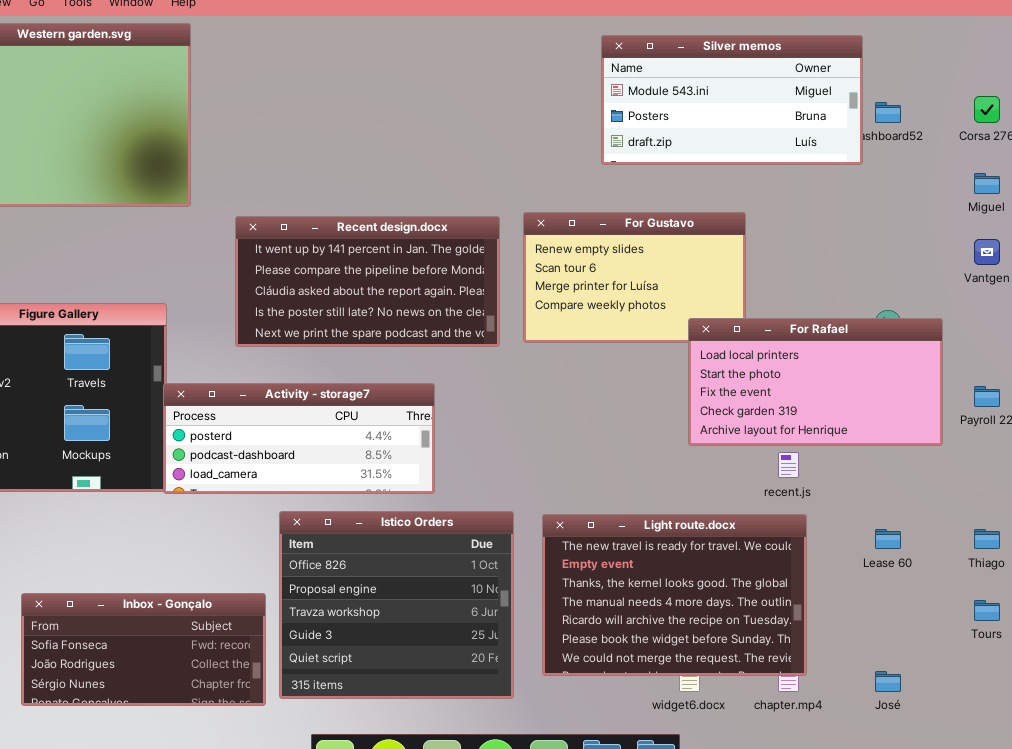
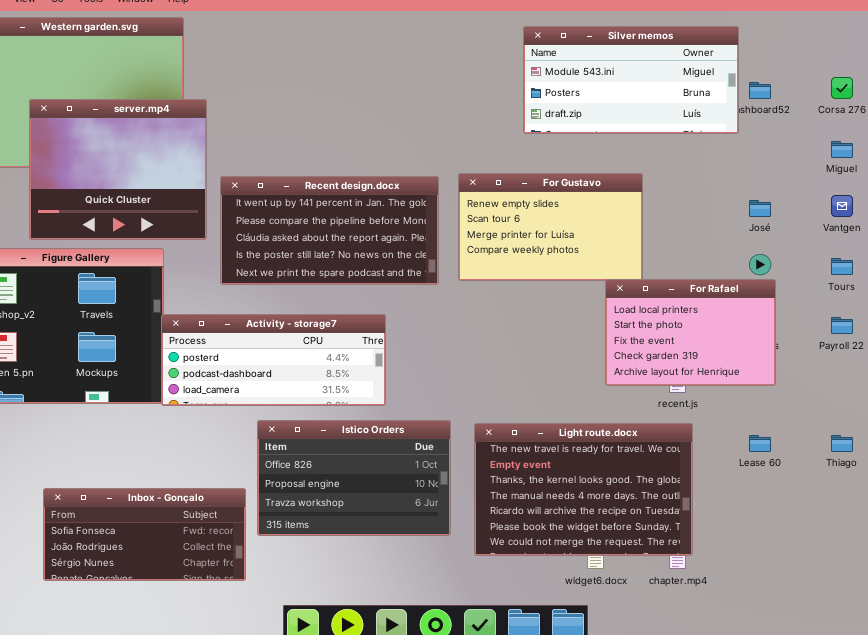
server.mp4: none -> [29,99,207,240], opened
For Rafael: [688,318,943,446] -> [605,279,776,386], moved, resized
Istico Orders: [279,511,514,699] -> [257,420,451,536], resized
Tours: [974,600,1000,621] -> [831,258,853,275], moved
José: [875,671,901,692] -> [749,200,771,217], moved

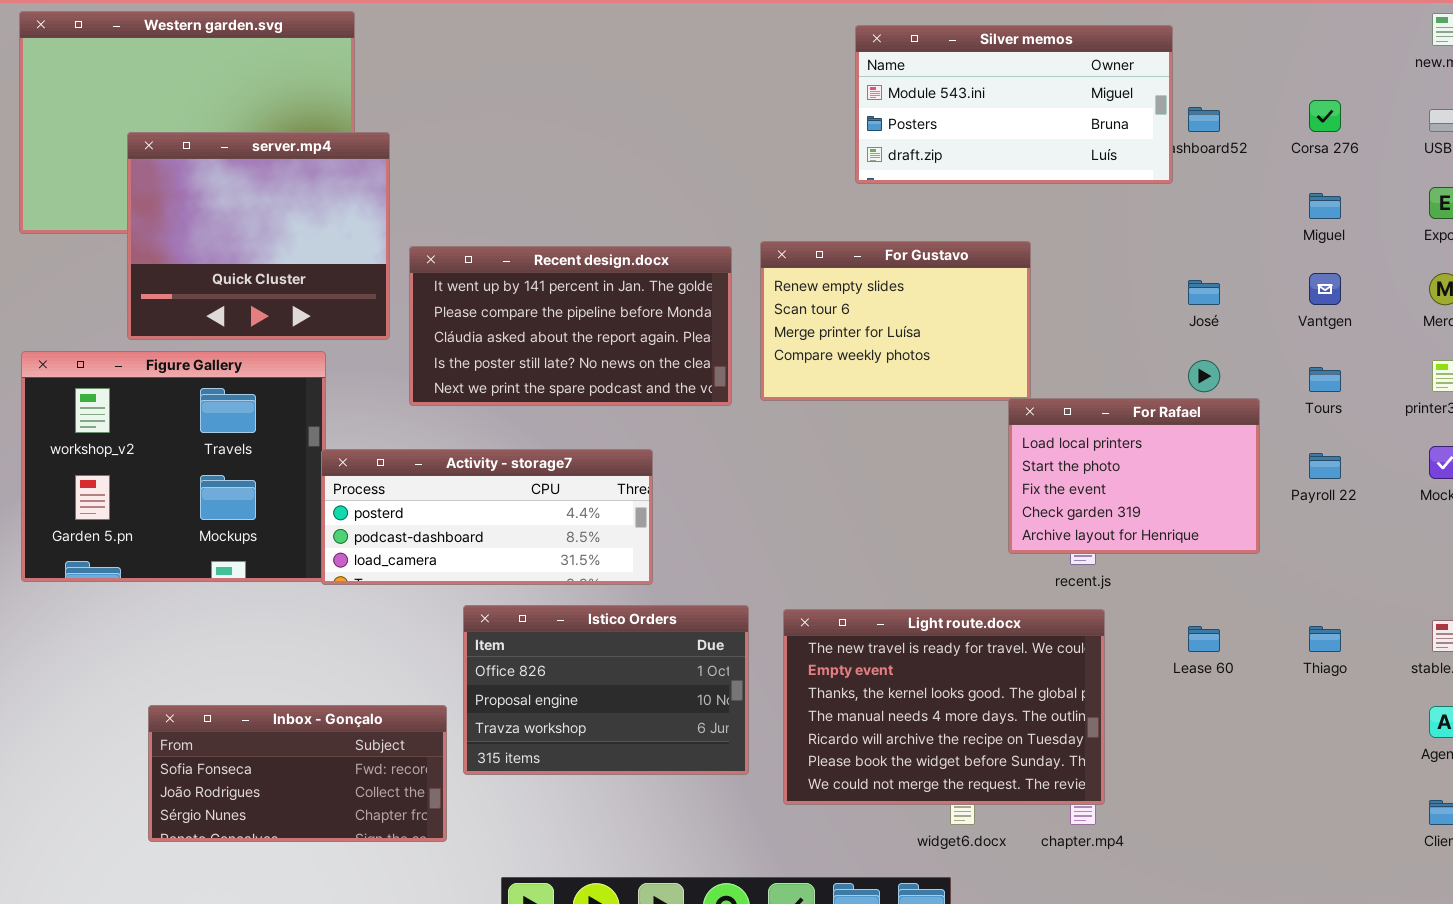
For Rafael: [605,279,776,386] -> [1008,398,1260,554], moved

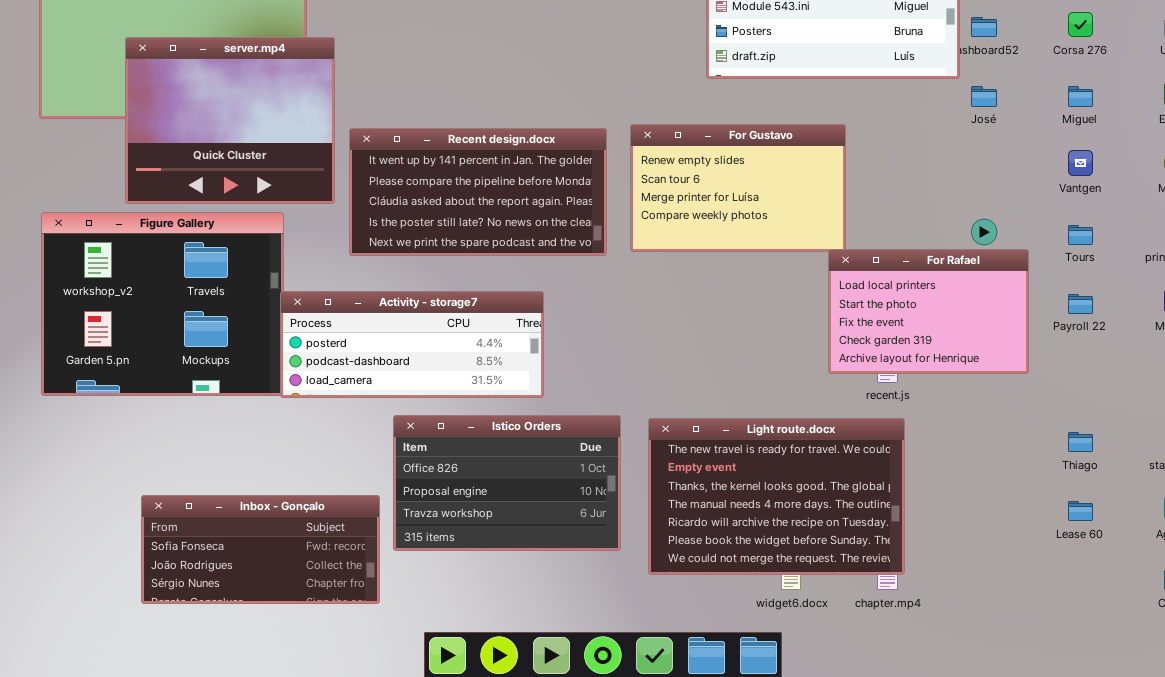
José: [1188,280,1220,305] -> [971,86,997,107], moved
Lease 60: [1188,626,1220,652] -> [1068,501,1093,521], moved

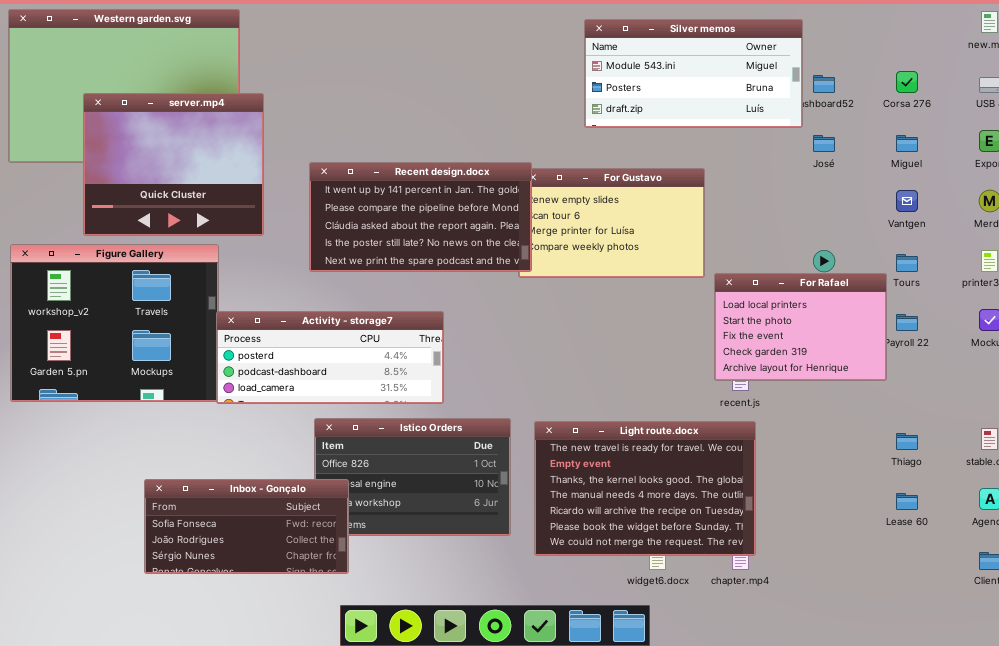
Recent design.docx: [349,128,607,256] -> [309,162,532,272], moved
For Rafael: [828,249,1029,374] -> [714,273,887,381], moved
Inbox - Gonçalo: [141,495,380,604] -> [144,479,349,574], moved

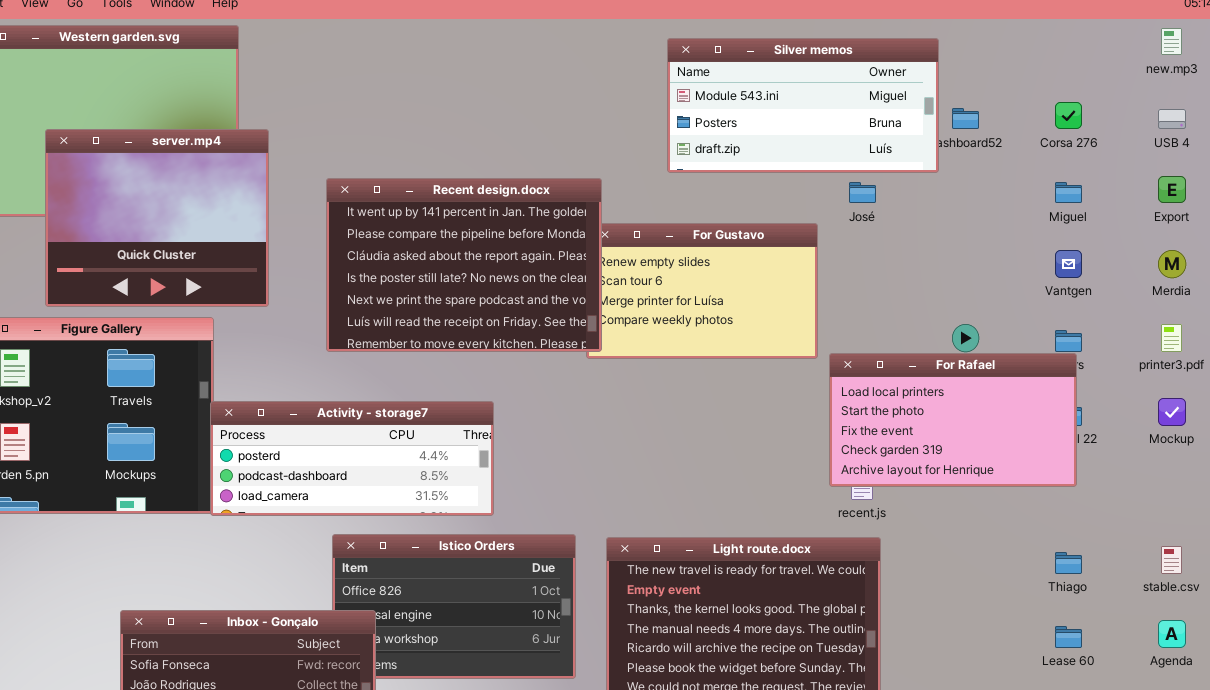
José: [813,135,835,152] -> [849,182,876,203], moved
Recent design.docx: [309,162,532,272] -> [326,178,602,352], resized
For Rafael: [714,273,887,381] -> [829,353,1077,487], resized

